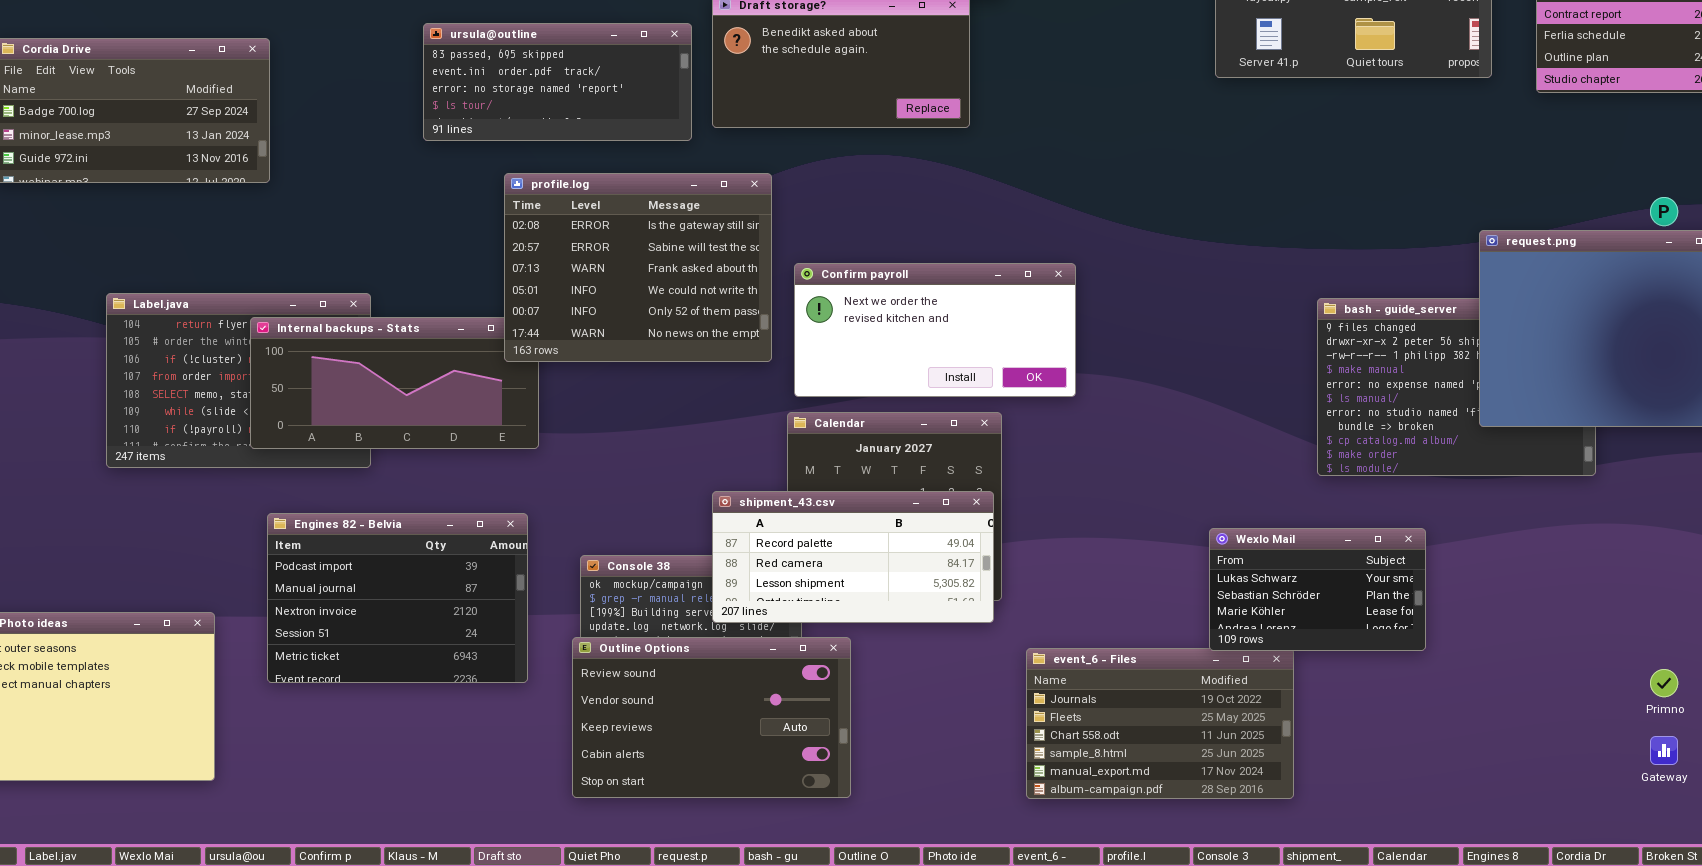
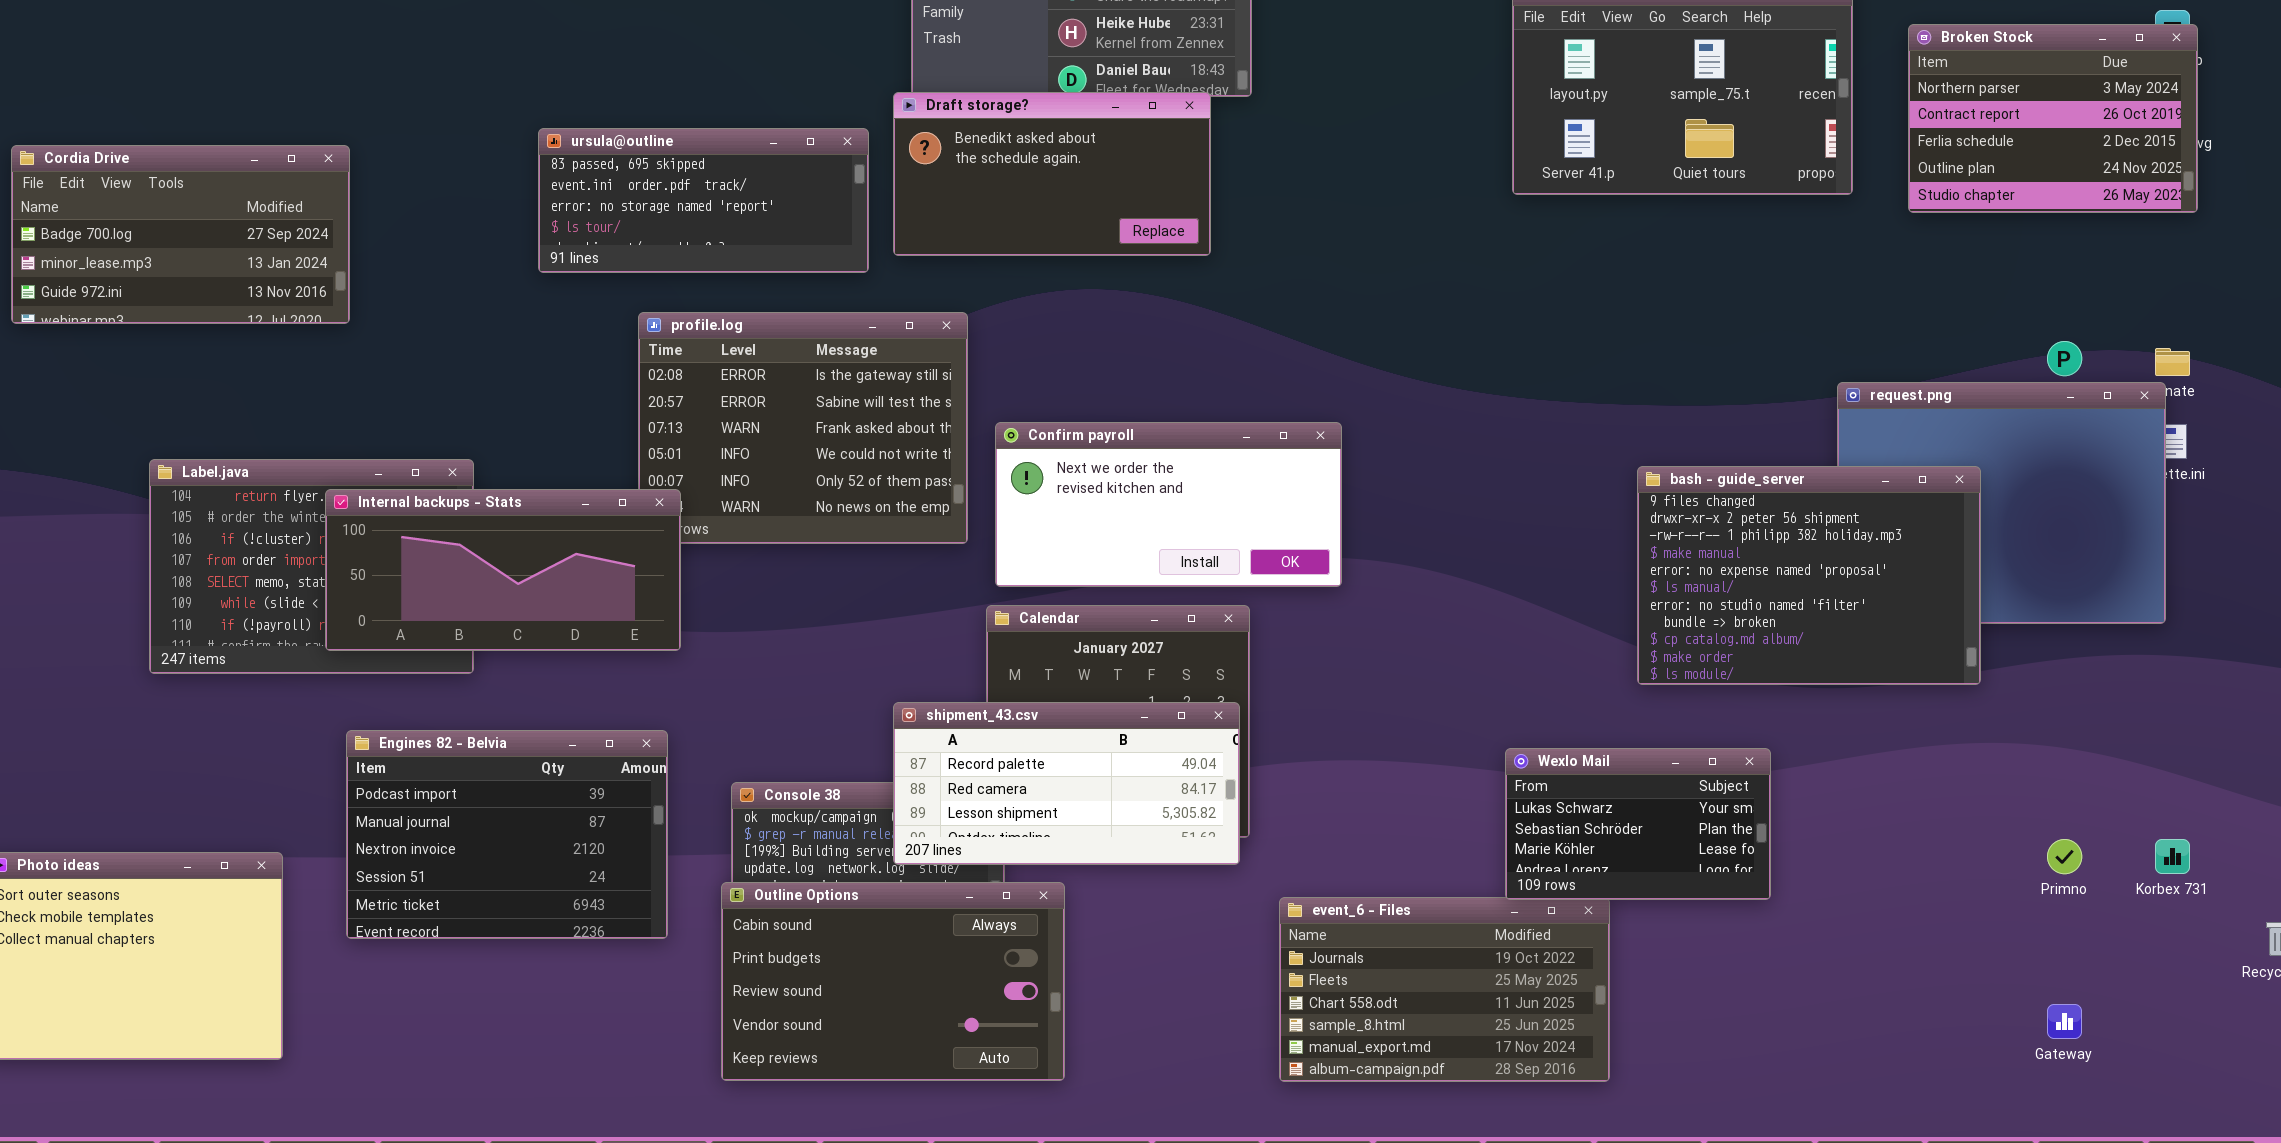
bash - guide_server: [1317,298,1596,476] -> [1637,466,1981,685], raised
Internal backups - Stats: [250,317,539,449] -> [325,489,681,651], raised
Outline Options: [572,637,851,798] -> [721,882,1065,1081], scrolled up 2 rows
Primno: [1650,669,1678,697] -> [2047,839,2082,874], moved

